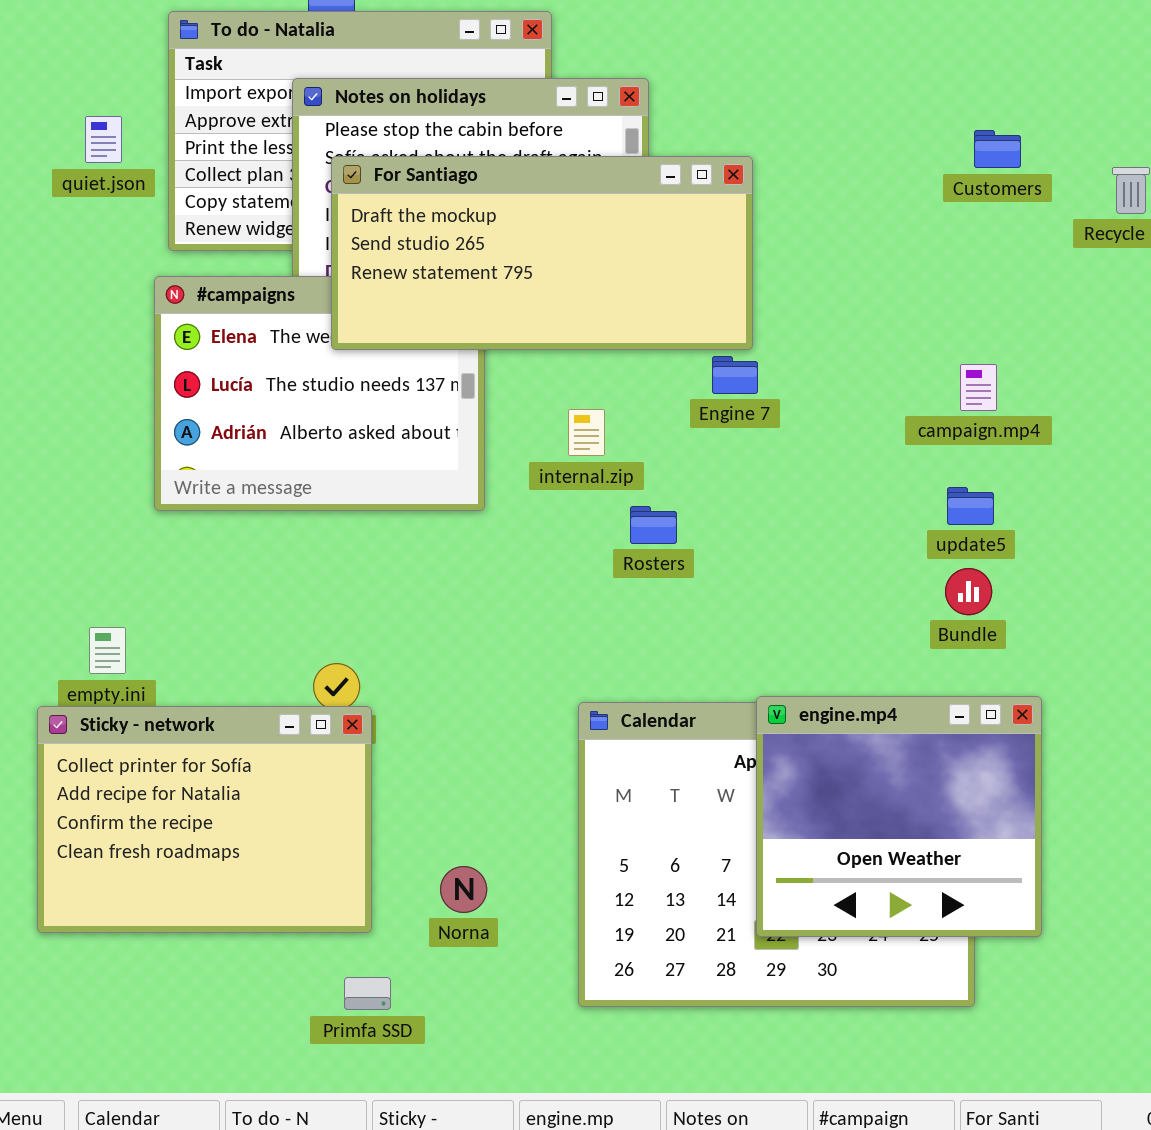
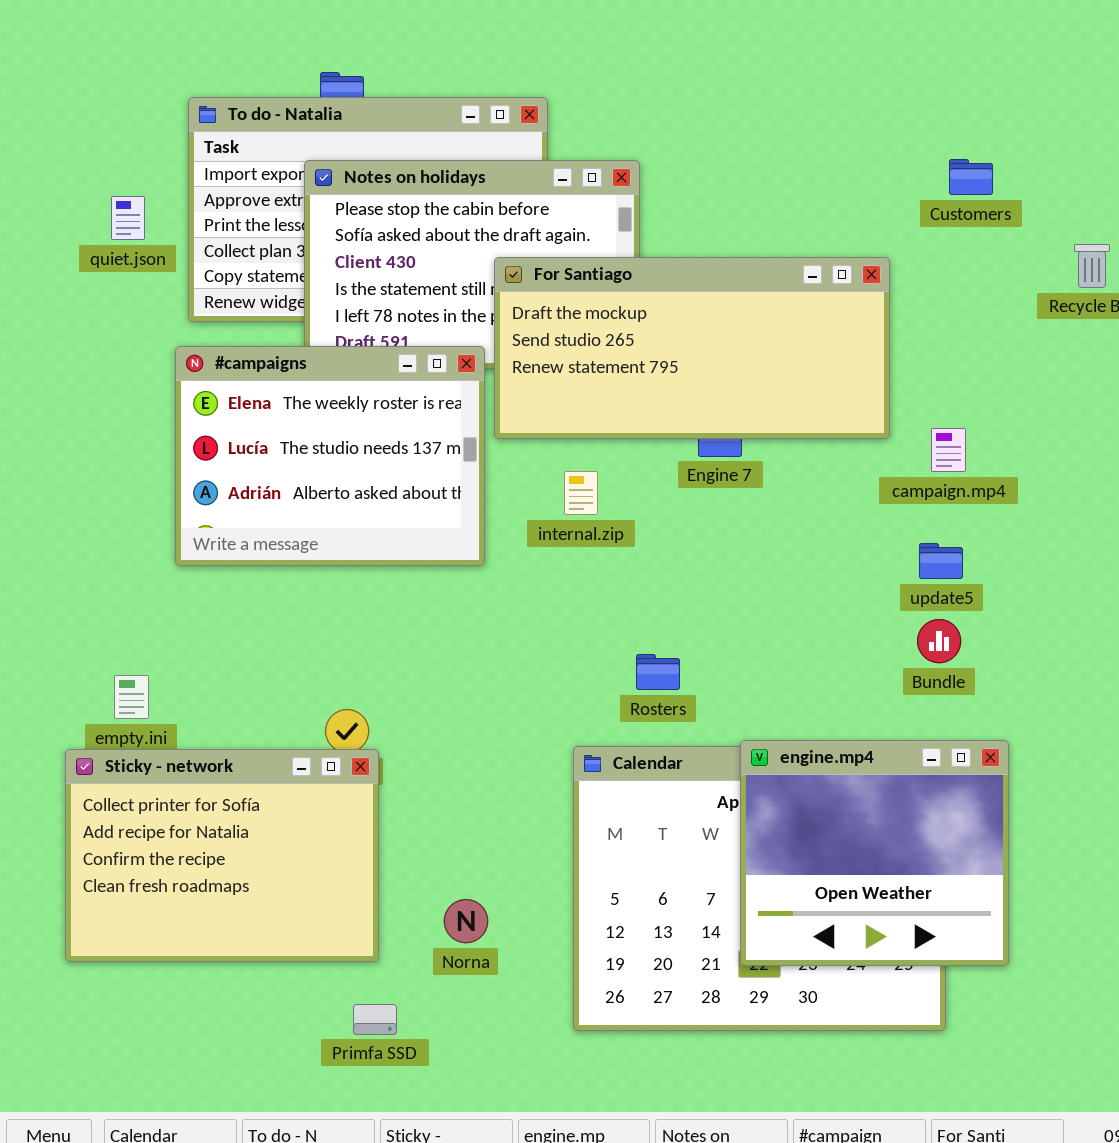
Customers: [974,130,1021,168] -> [949,159,993,195], moved
For Santiago: [331,156,753,350] -> [494,257,890,439], moved
Rosters: [630,506,677,544] -> [636,654,680,690], moved

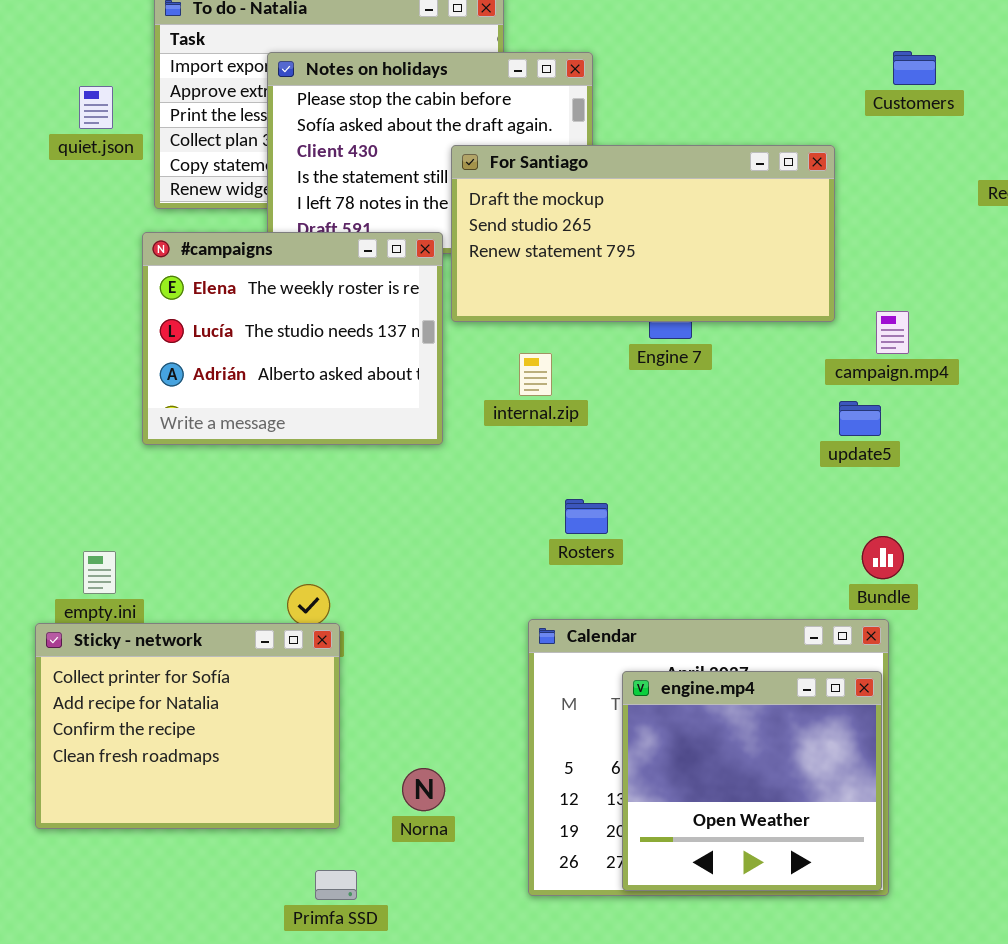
update5: [919,543,963,579] -> [839,401,881,436], moved
Bundle: [917,619,961,663] -> [862,536,904,579], moved
Rosters: [636,654,680,690] -> [565,499,608,534], moved
engine.mp4: [740,740,1009,966] -> [622,671,882,891], moved

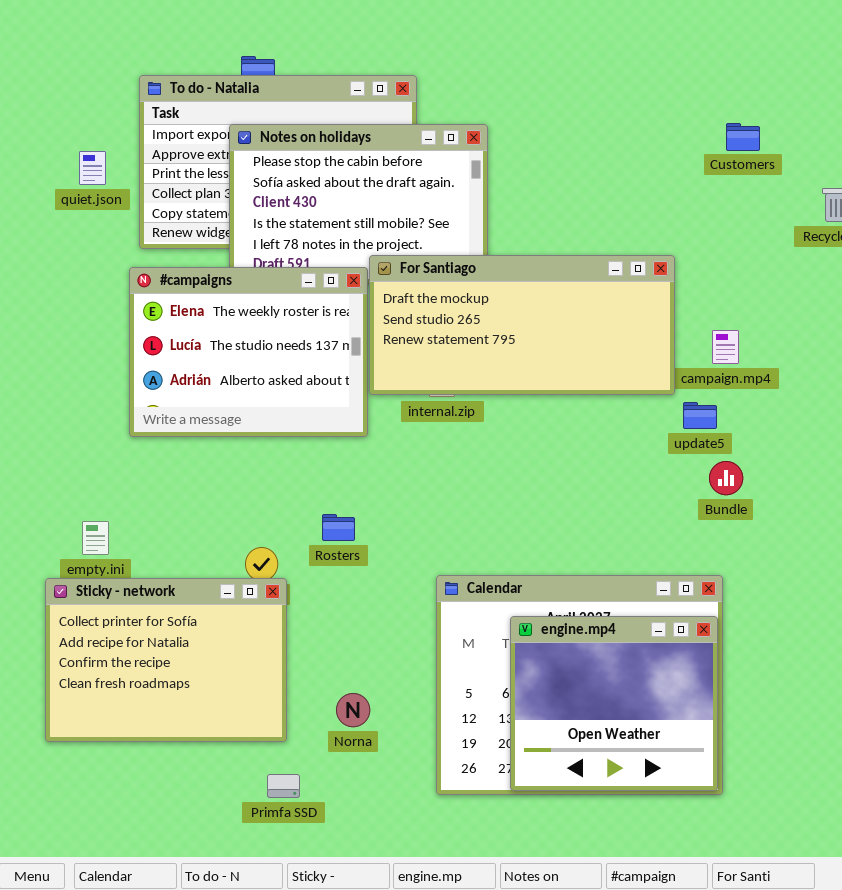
For Santiago: [451,145,835,322] -> [369,255,675,395], moved
Rosters: [565,499,608,534] -> [322,514,355,541], moved
Bundle: [862,536,904,579] -> [709,461,743,495], moved

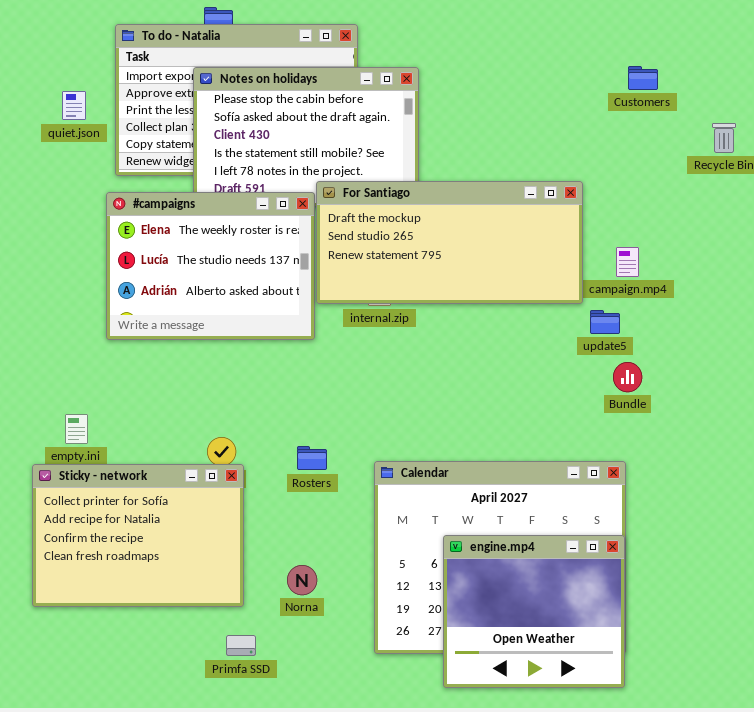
Rosters: [322,514,355,541] -> [297,446,327,470], moved
engine.mp4: [510,616,718,791] -> [443,535,625,688], moved

